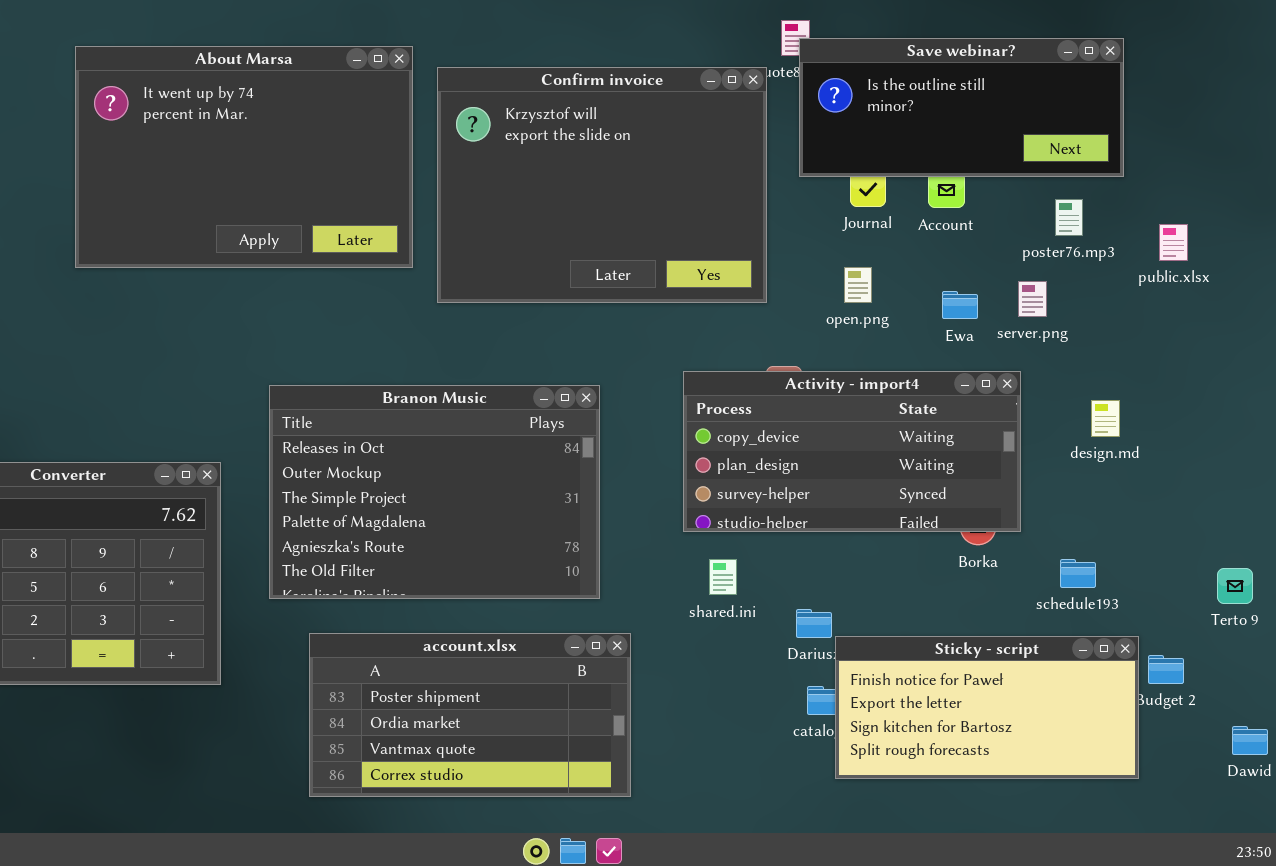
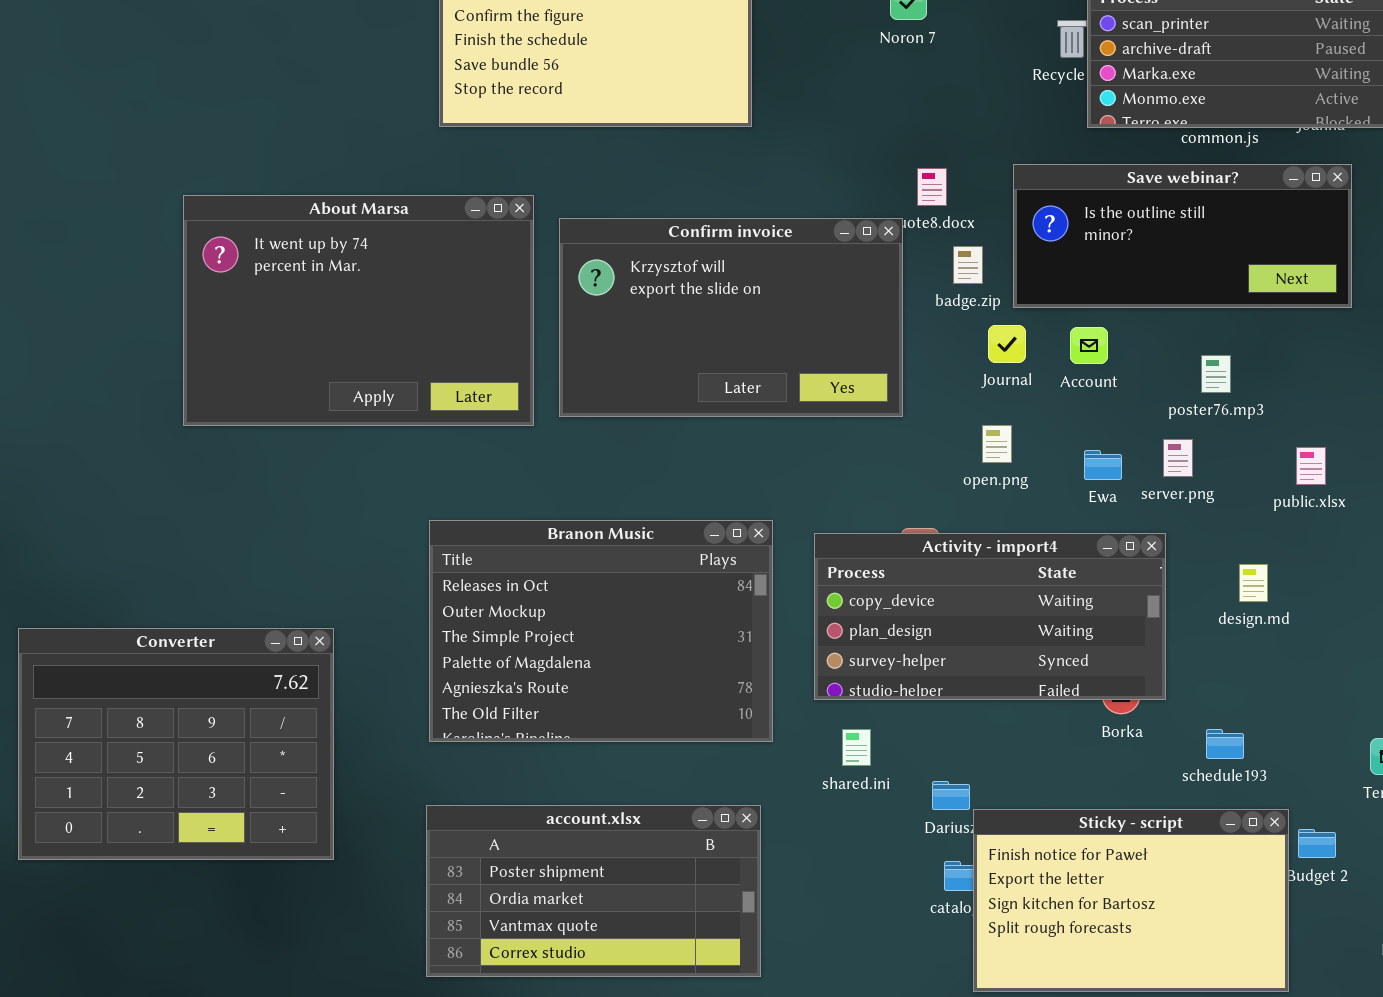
Save webinar?: [799,38,1124,177] -> [1013,164,1352,308], moved
Confirm invoice: [437,67,767,303] -> [559,218,903,417], resized
public.xlsx: [1159,224,1188,261] -> [1296,447,1326,485], moved
Branon Music: [269,385,600,599] -> [429,520,773,742], moved
Sticky - script: [835,636,1139,779] -> [973,809,1289,992], resized

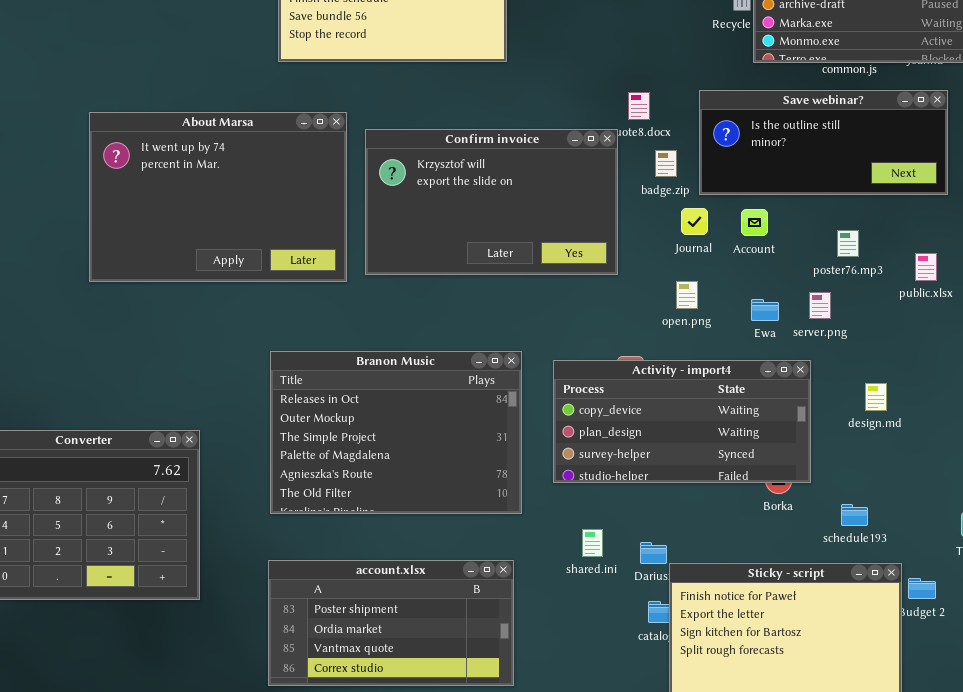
public.xlsx: [1296,447,1326,485] -> [915,253,937,281], moved
shared.ini: [842,729,871,766] -> [582,529,603,557], moved

